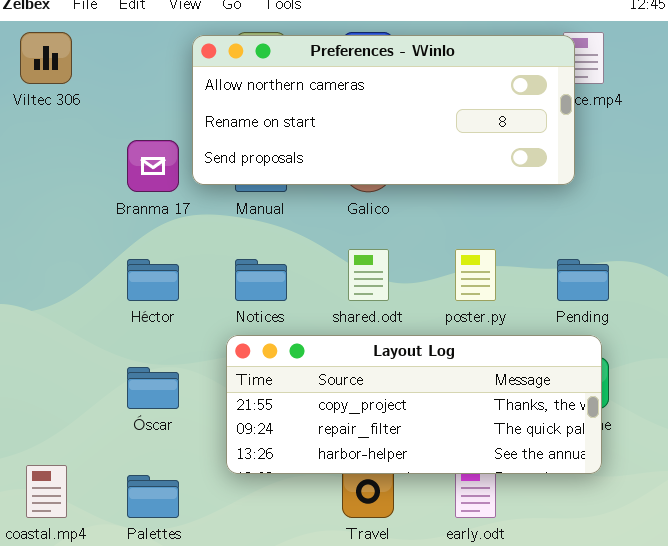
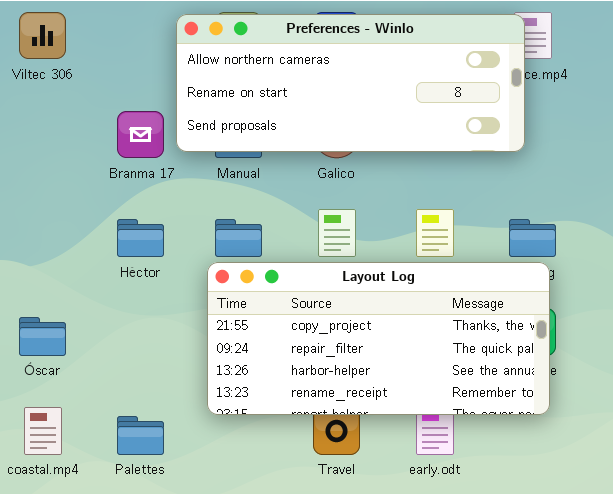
Layout Log: [226,335,602,474] -> [207,262,550,415], resized
Óscar: [127,367,179,409] -> [19,317,66,356], moved

